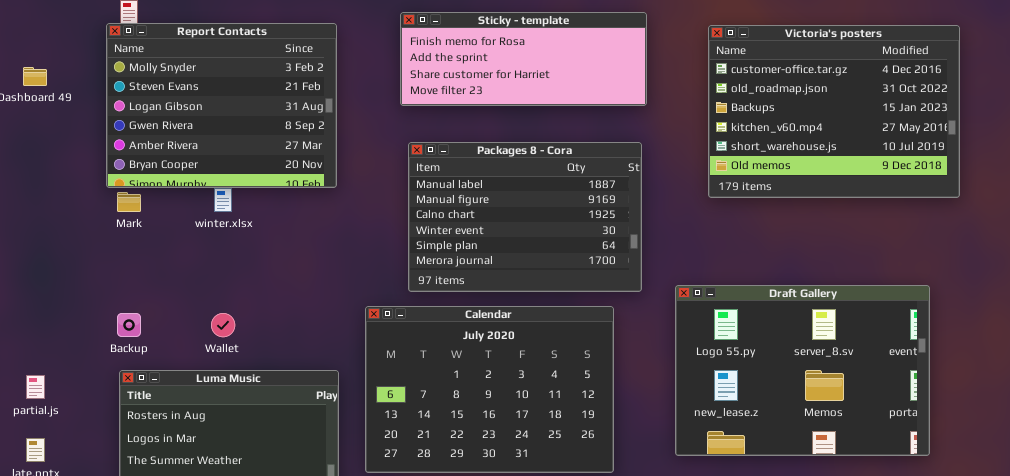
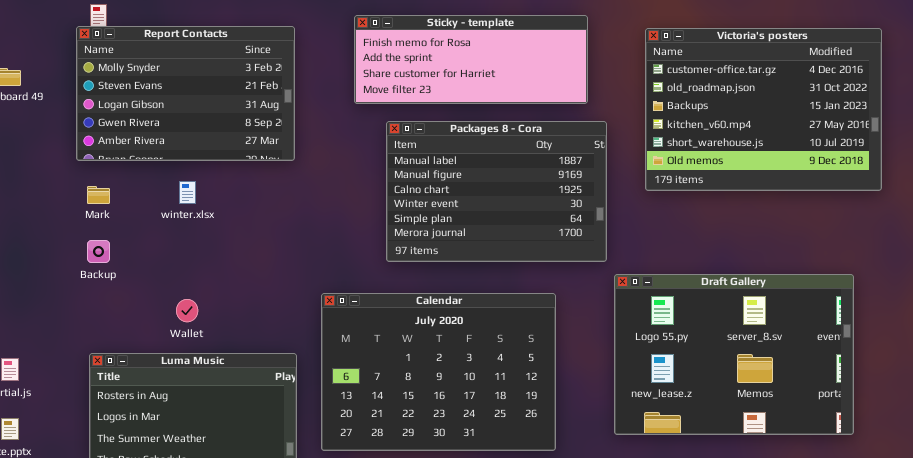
Report Contacts: [106,23,337,188] -> [76,26,295,161], resized
Packages 8 - Cora: [408,142,642,292] -> [386,121,607,262], moved
Backup: [117,313,141,337] -> [87,240,110,263], moved

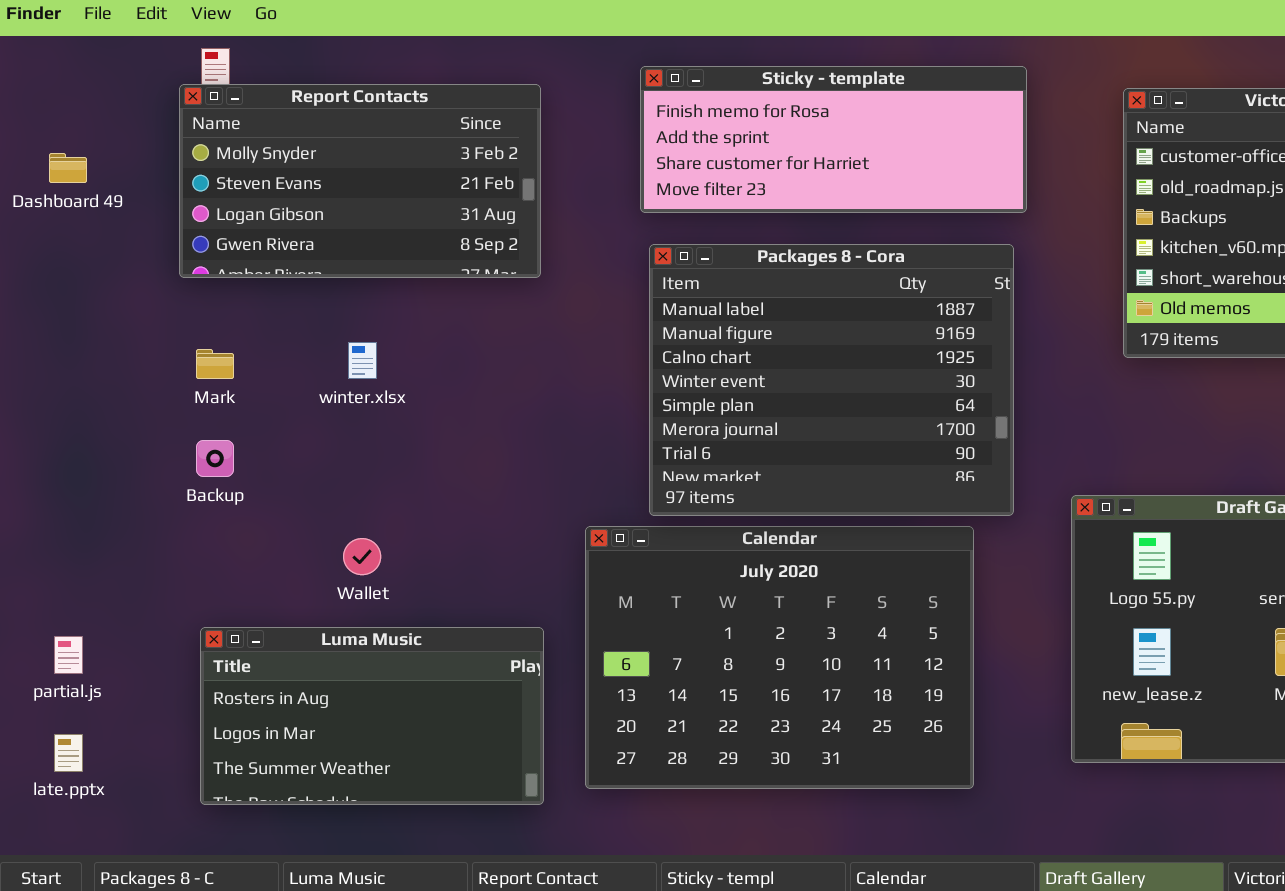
Report Contacts: [76,26,295,161] -> [179,84,541,278], resized
Packages 8 - Cora: [386,121,607,262] -> [649,244,1014,516], moved, resized

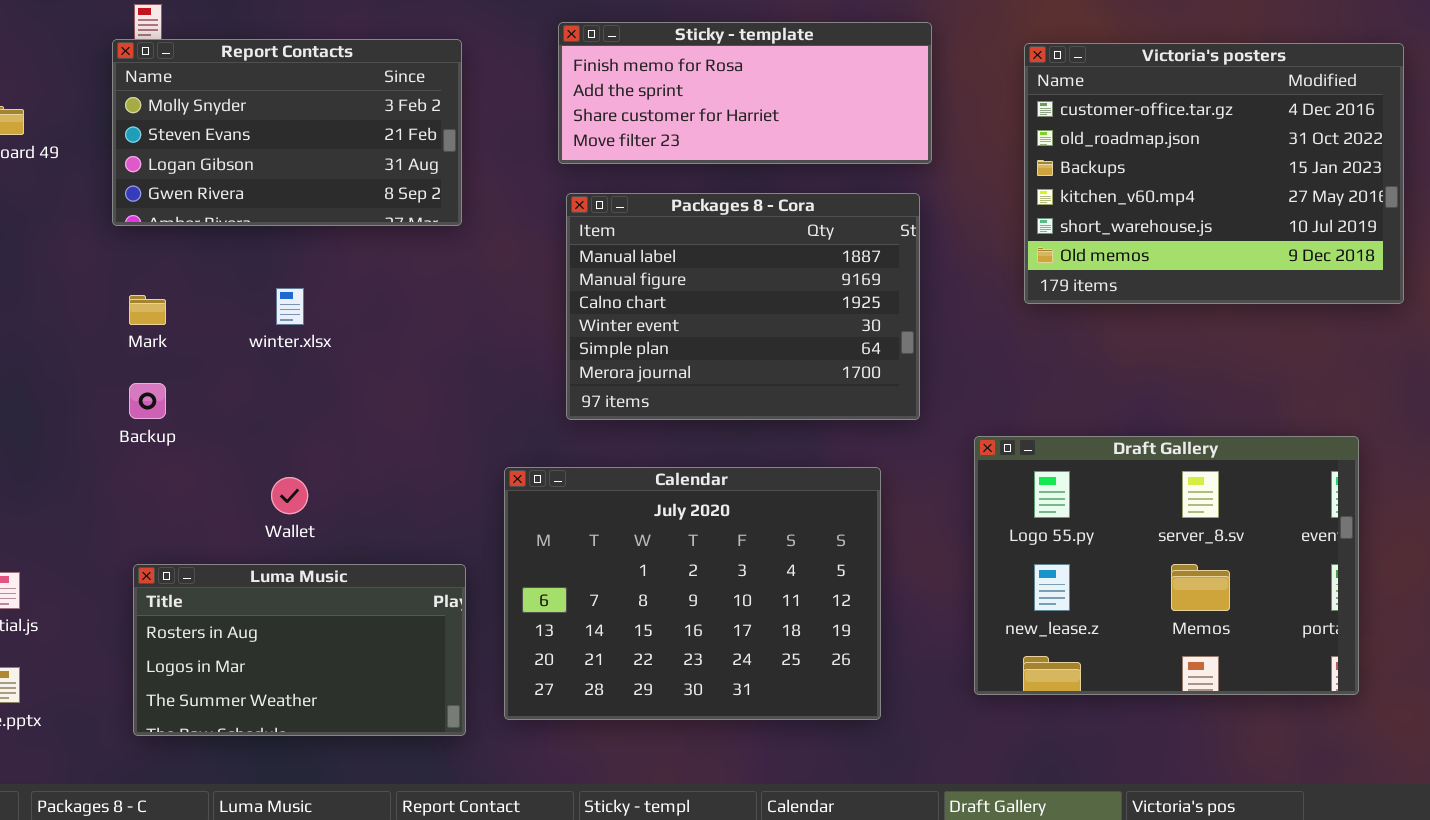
Packages 8 - Cora: [649,244,1014,516] -> [566,193,920,420], resized

